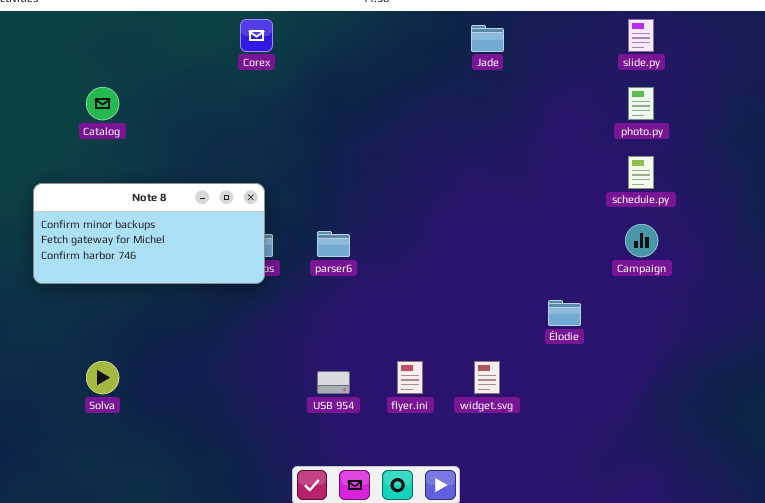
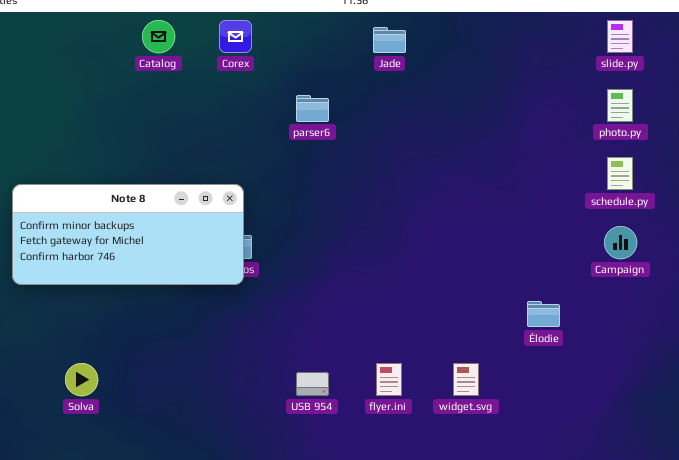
Jade: [471,25,504,52] -> [373,27,406,53], moved
Catalog: [86,87,119,120] -> [142,20,175,53], moved
parser6: [317,231,350,257] -> [296,95,329,122], moved

